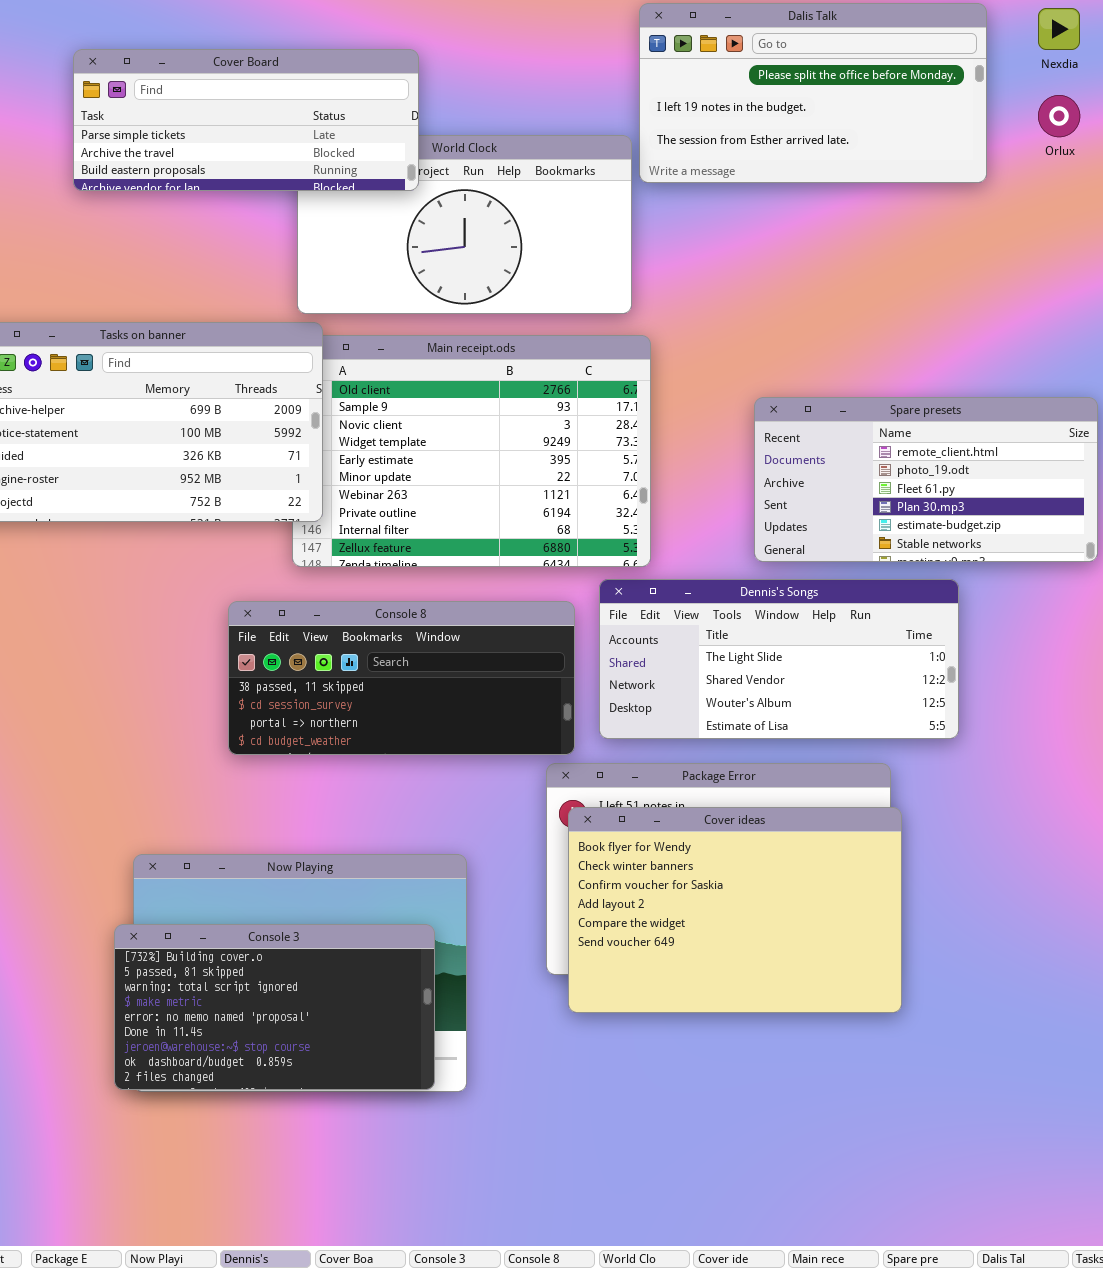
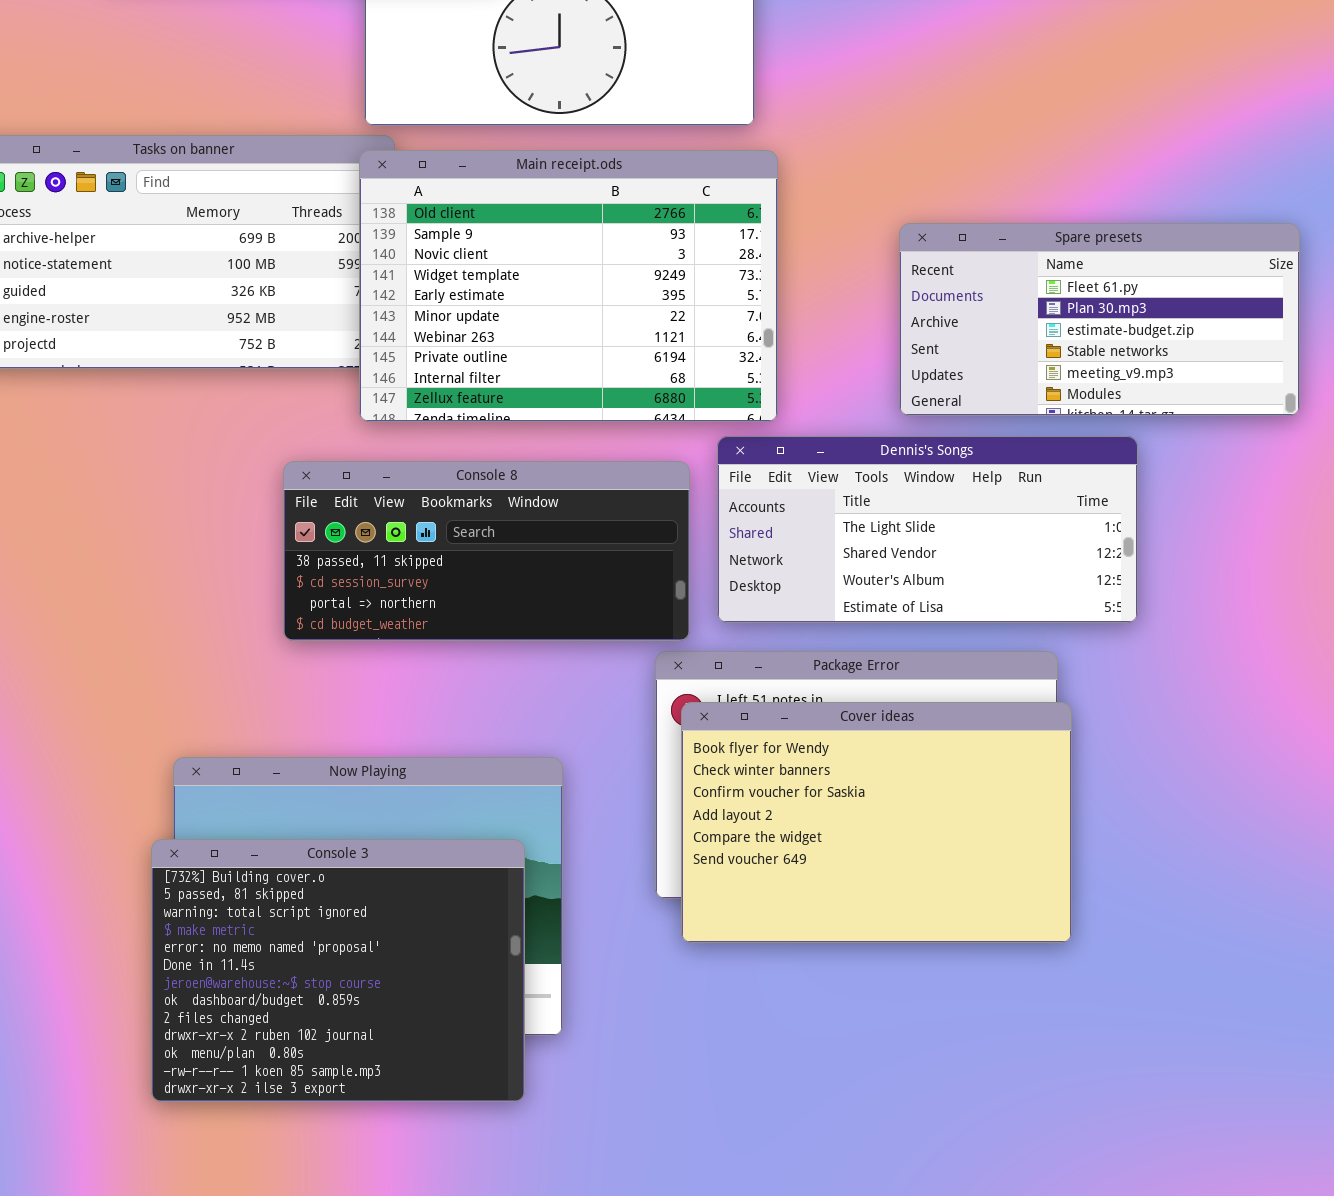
Main receipt.ods: [292,335,651,567] -> [359,150,778,422], raised
Spare presets: [754,397,1098,562] -> [899,223,1300,416], scrolled down 2 rows
Console 3: [114,924,435,1090] -> [151,839,525,1102], resized

